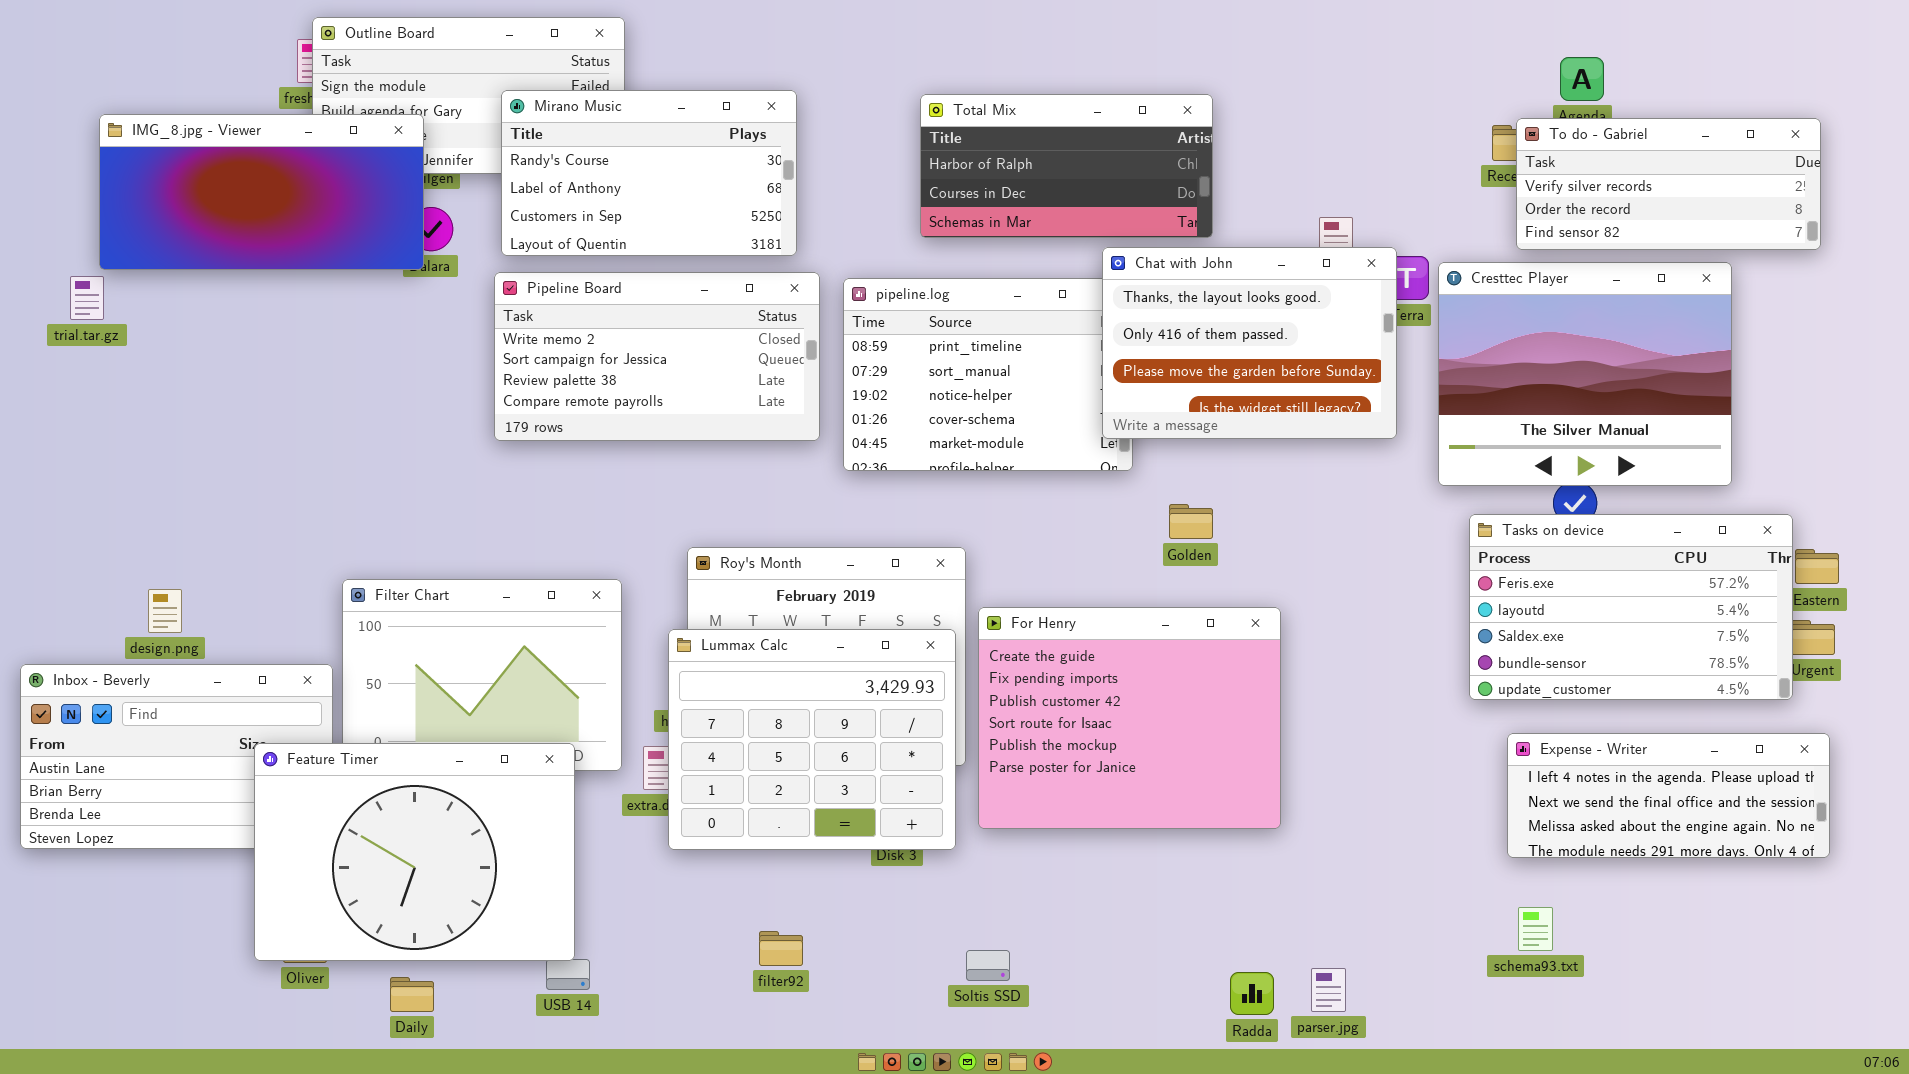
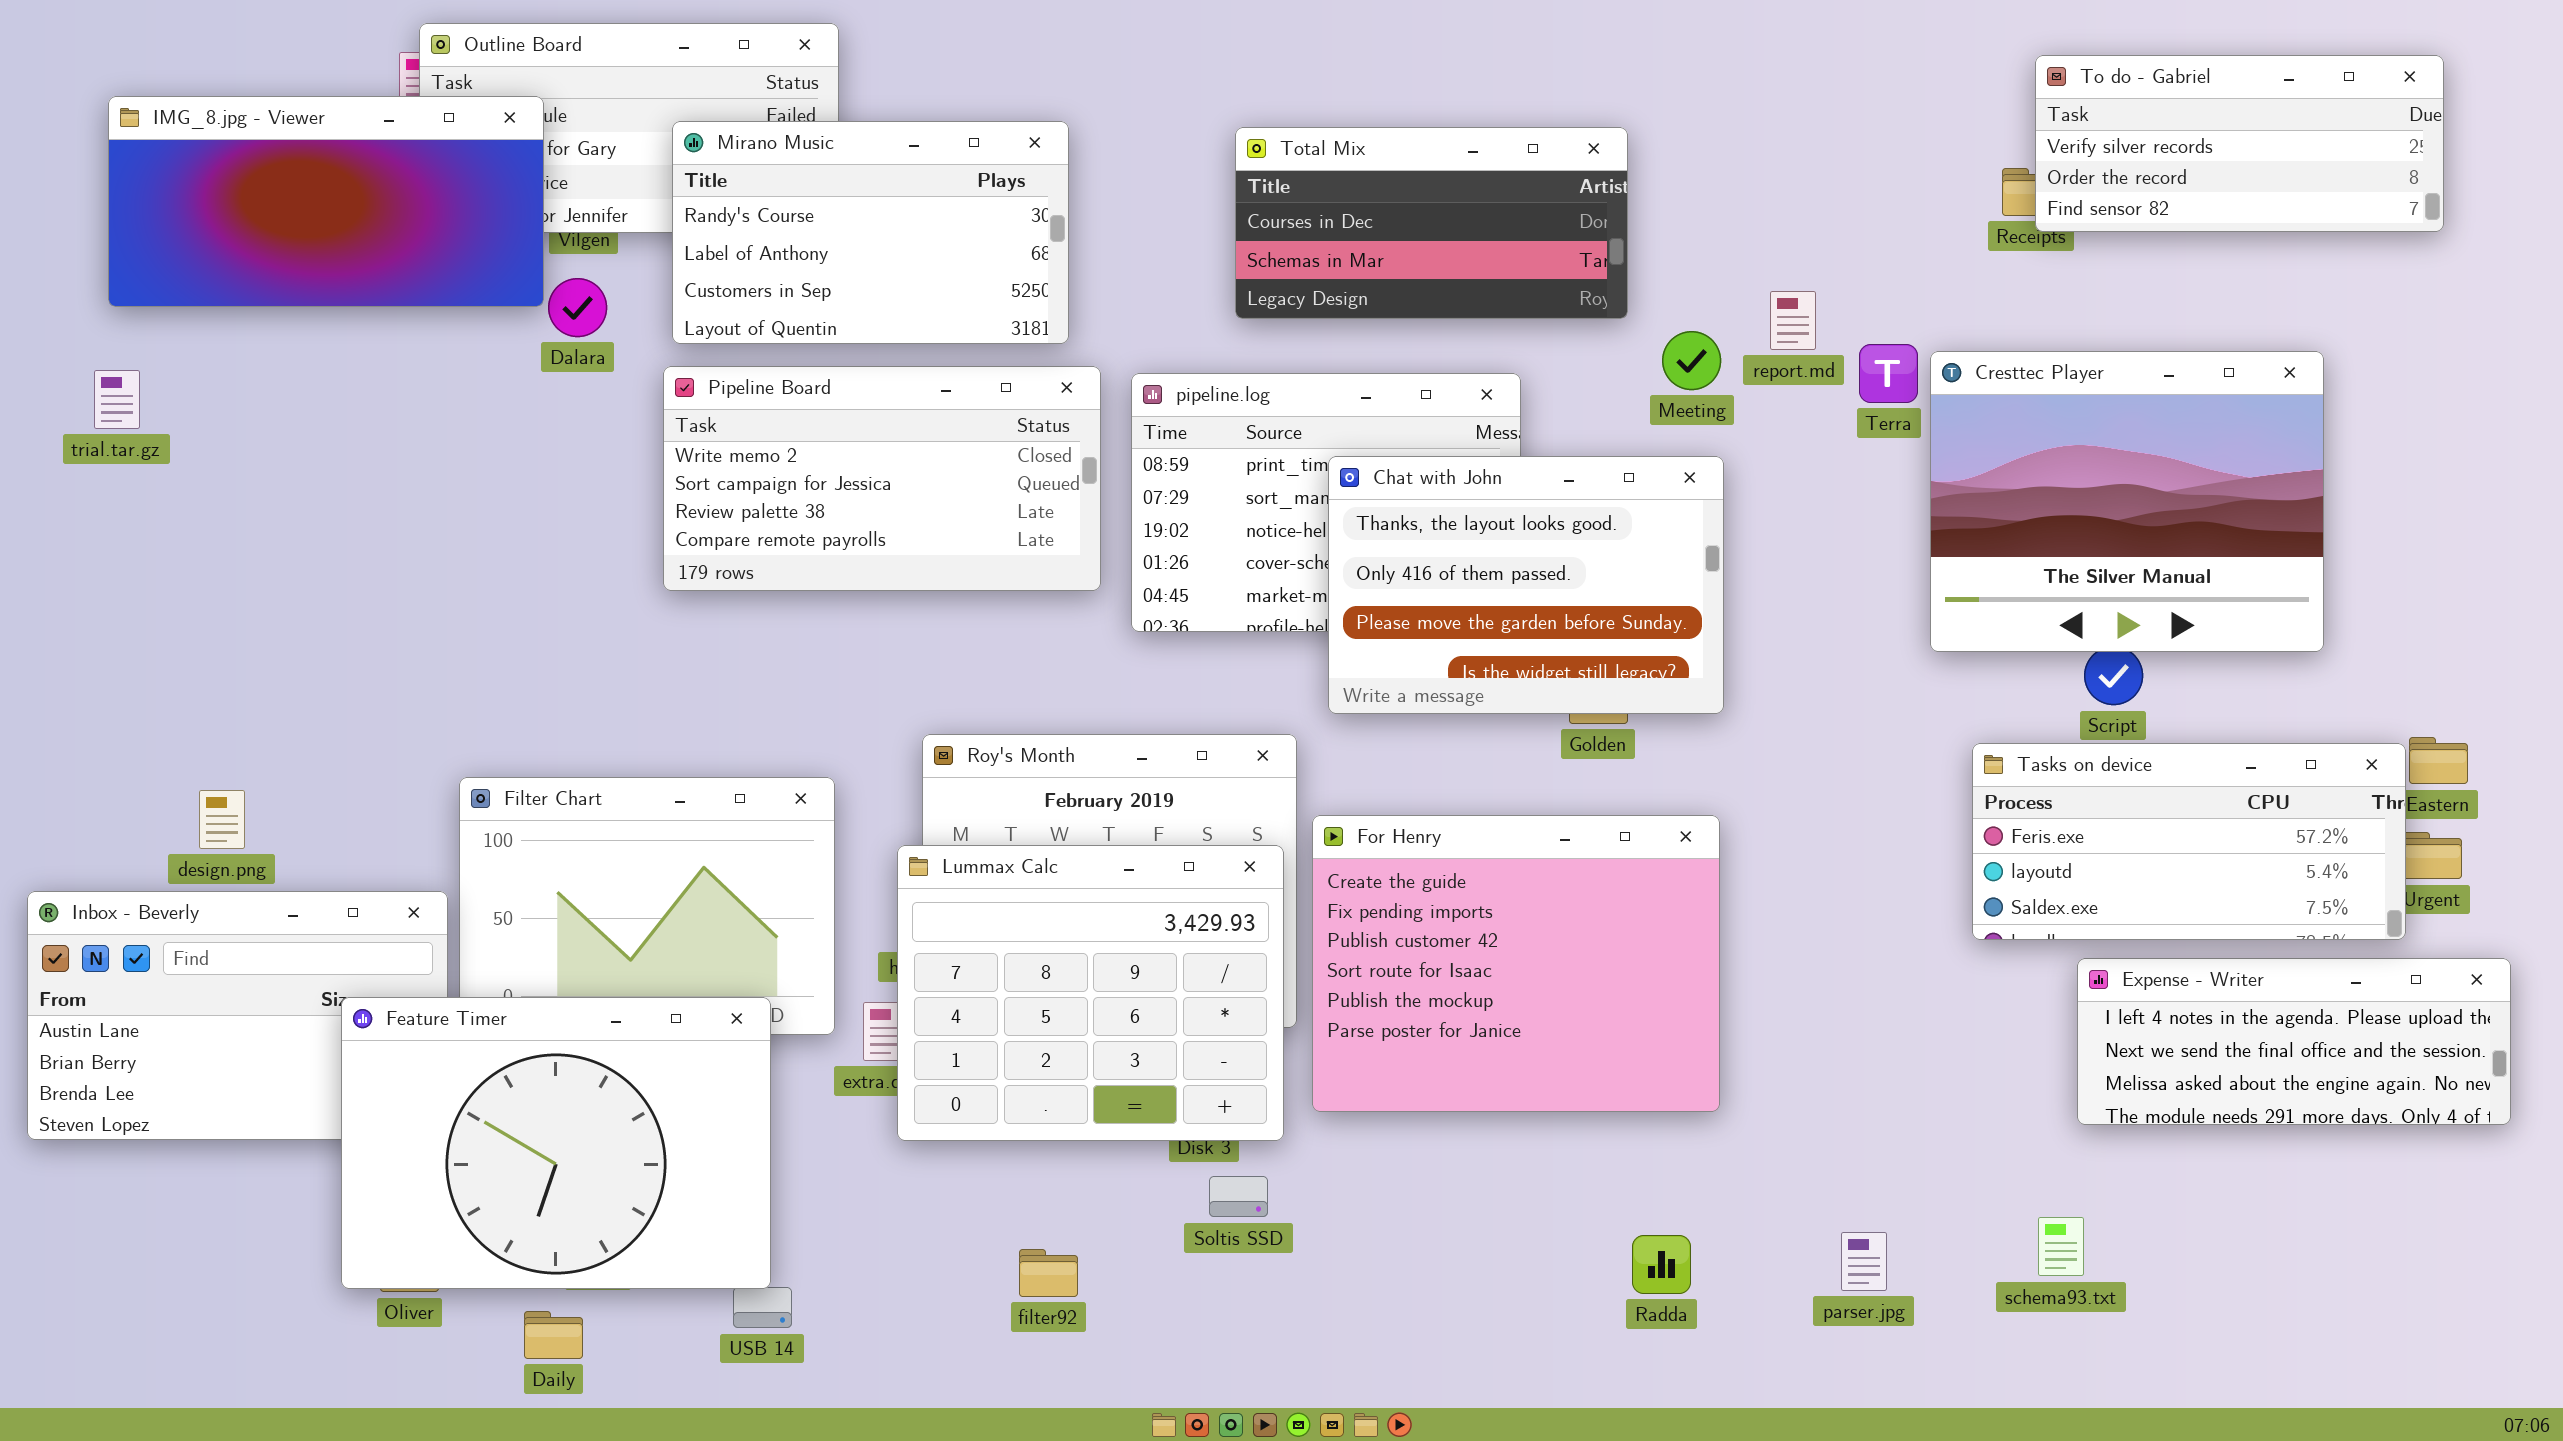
Total Mix: [920,94,1213,238] -> [1235,127,1628,319], scrolled down 1 row
IMG_8.jpg - Viewer: [99,114,424,270] -> [108,96,544,307], moved
To do - Gabriel: [1516,118,1821,250] -> [2035,55,2444,232], moved
Chat with John: [1102,247,1397,439] -> [1328,456,1724,714], moved
Tasks on device: [1469,514,1793,700] -> [1972,743,2406,940], resized
Expense - Writer: [1507,733,1830,858] -> [2077,958,2511,1125], moved
Soltis SSD: [966,950,1010,981] -> [1209,1176,1268,1217], moved
parser.jpg: [1311,968,1346,1012] -> [1841,1232,1887,1291], moved
Radda: [1230,972,1274,1015] -> [1632,1235,1691,1294], moved

